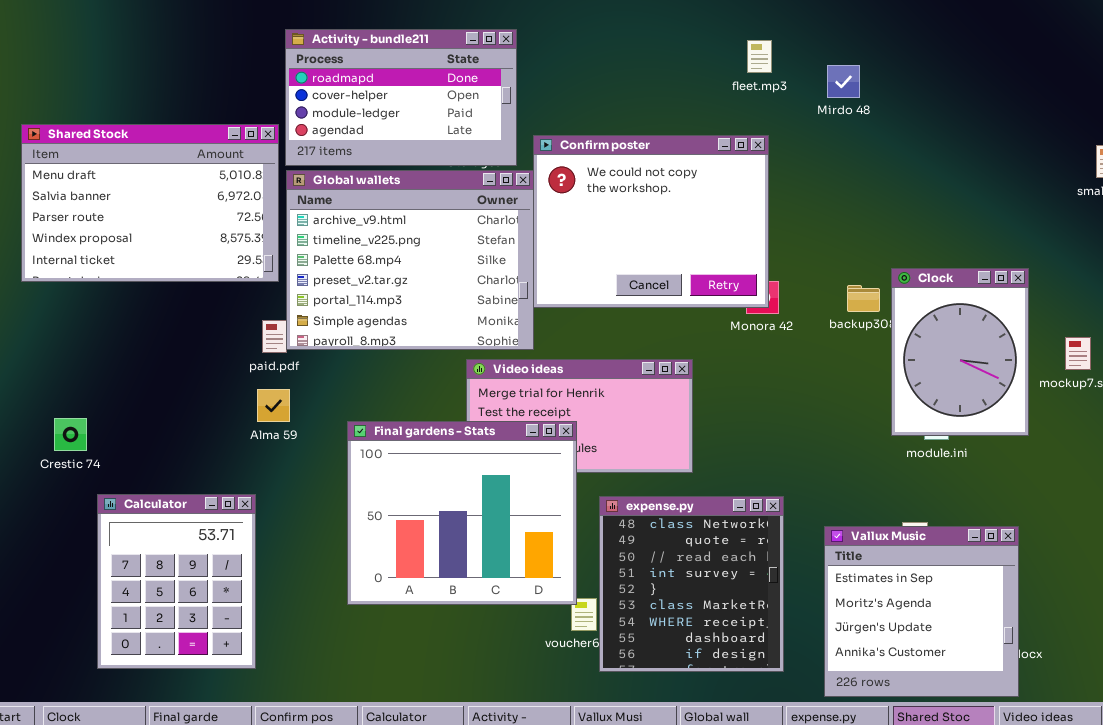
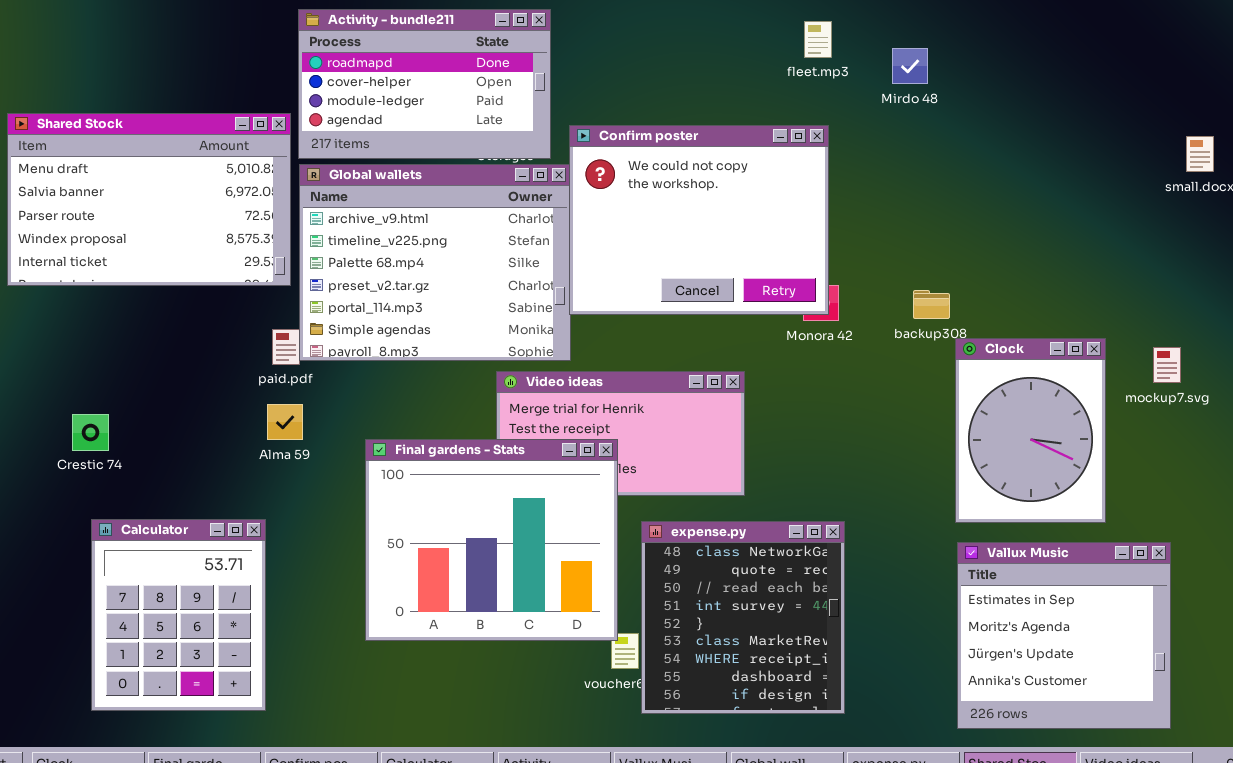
Clock: [891,268,1029,436] -> [955,338,1106,523], moved
Crestic 74: [54,418,87,451] -> [72,414,109,451], moved
Vallux Music: [824,526,1019,697] -> [957,542,1171,729], moved

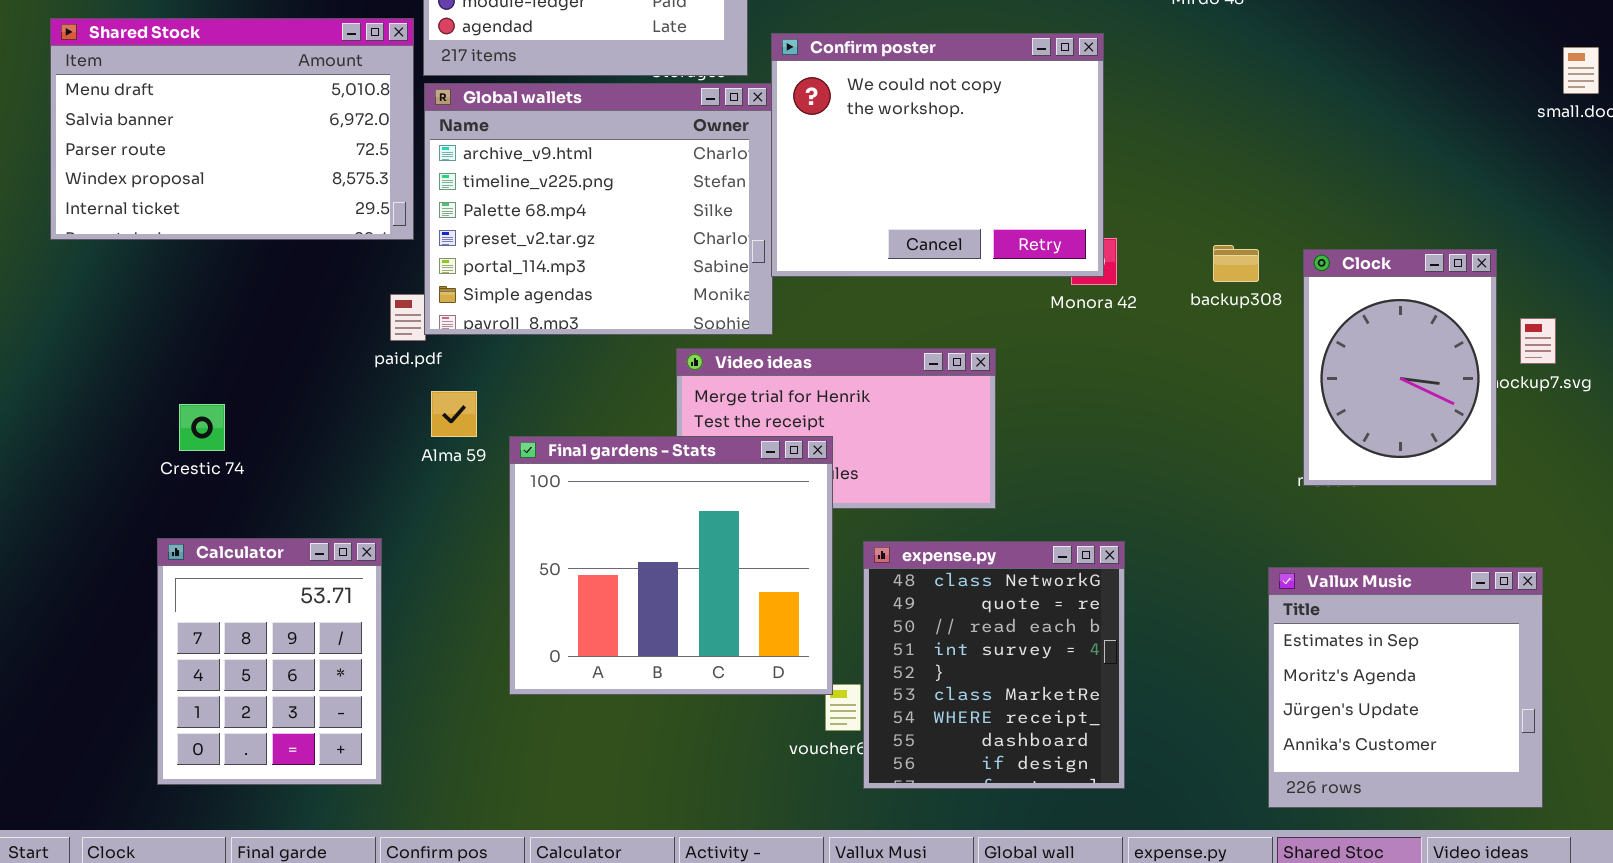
Clock: [955,338,1106,523] -> [1303,249,1497,486], moved
Alma 59: [267,404,303,440] -> [431,391,477,437], moved
Crestic 74: [72,414,109,451] -> [179,404,225,451], moved

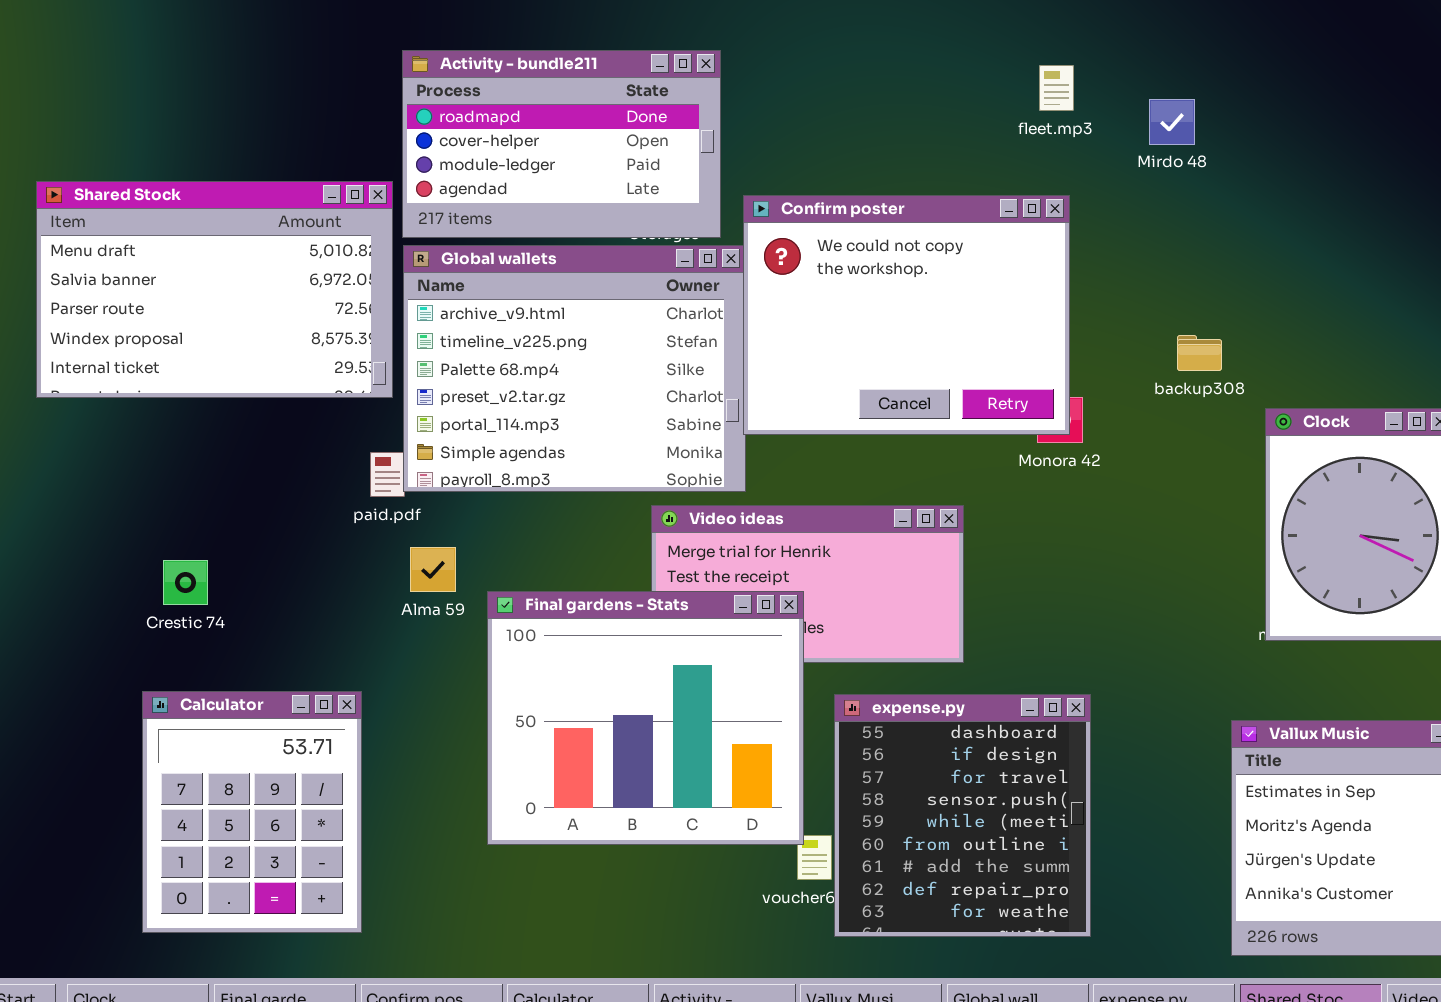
backup308: [1213,245,1259,282] -> [1177,335,1222,371], moved
expense.py: [863,541,1125,789] -> [834,694,1091,937], scrolled down 7 rows

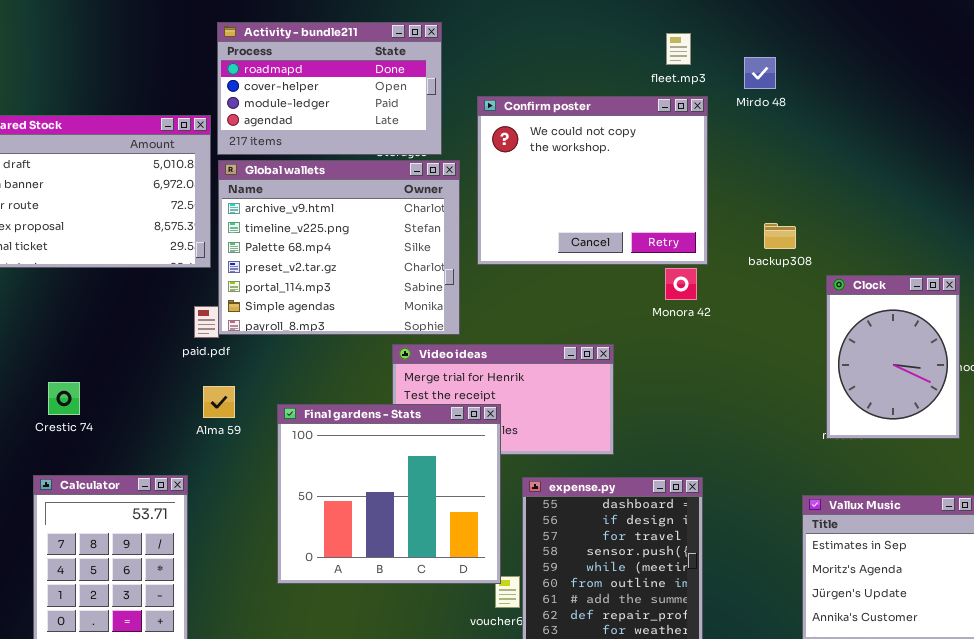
Confirm poster: [743,195,1070,435] -> [477,96,708,265], moved
Alma 59: [410,547,456,592] -> [203,386,235,418], moved

